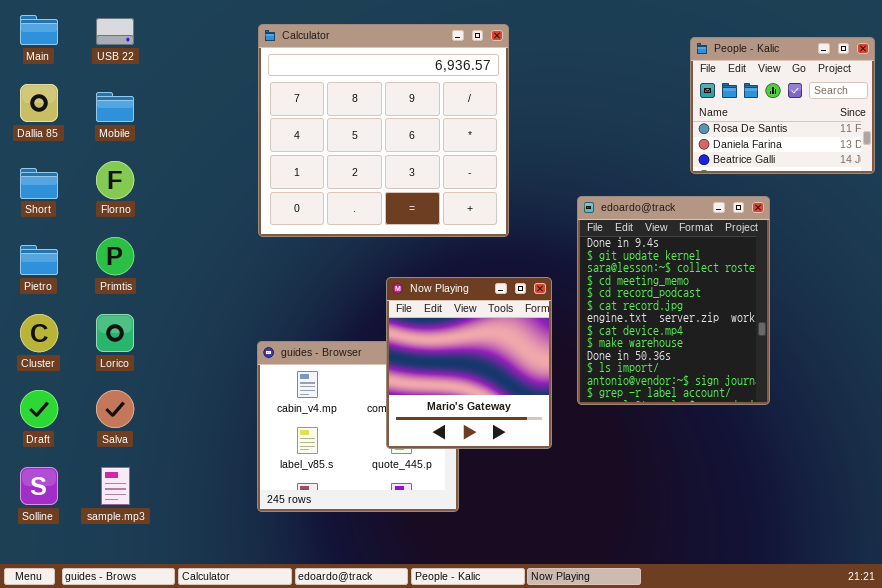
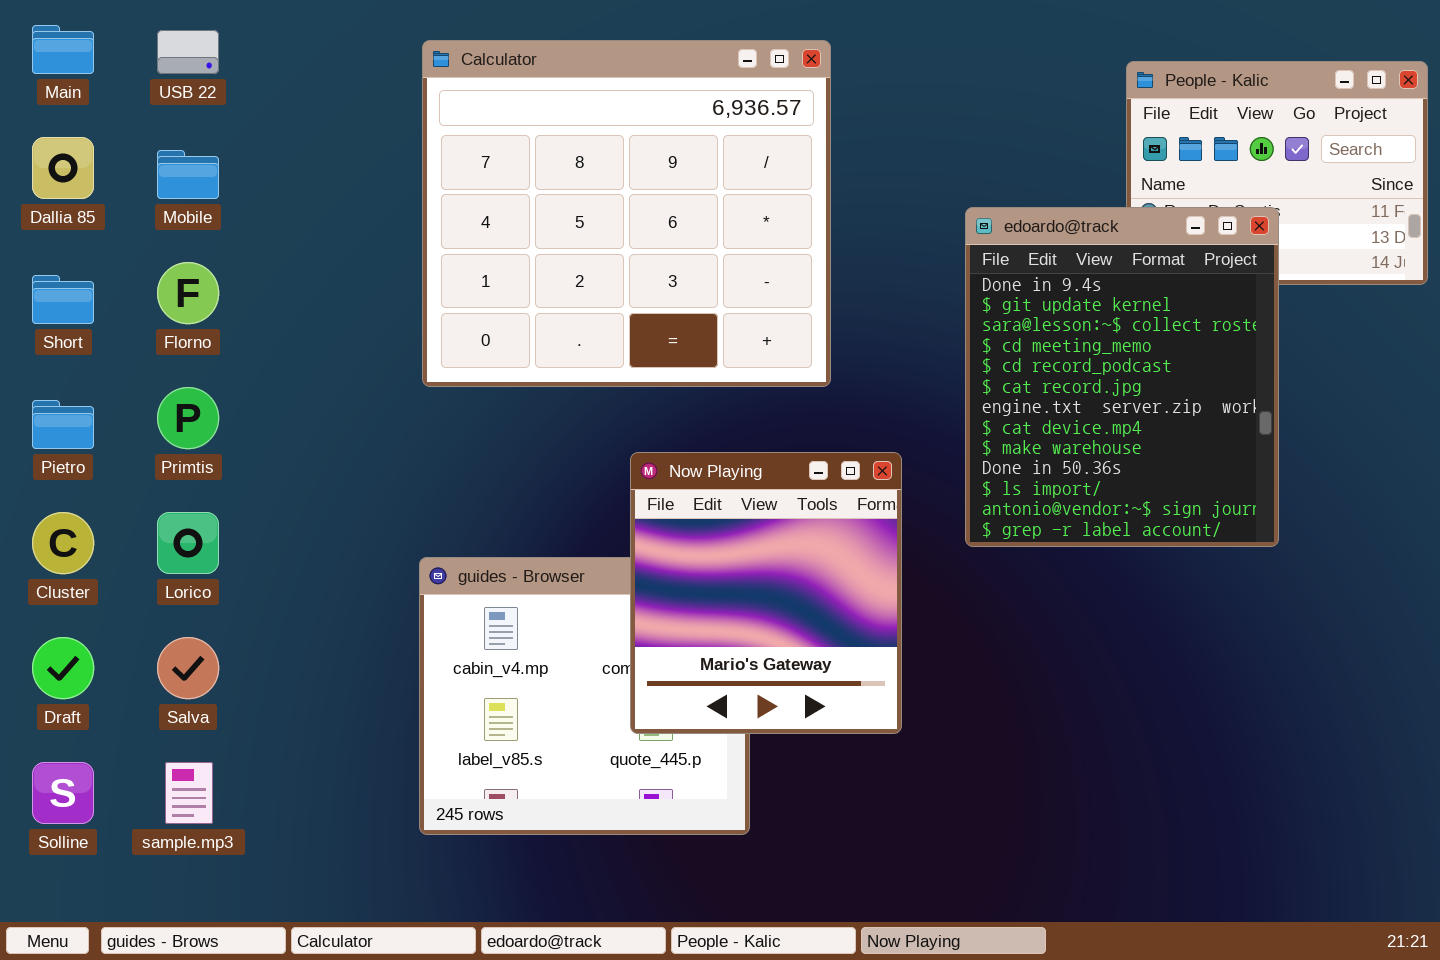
edoardo@track: [577,196,770,405] -> [965,207,1279,547], moved

